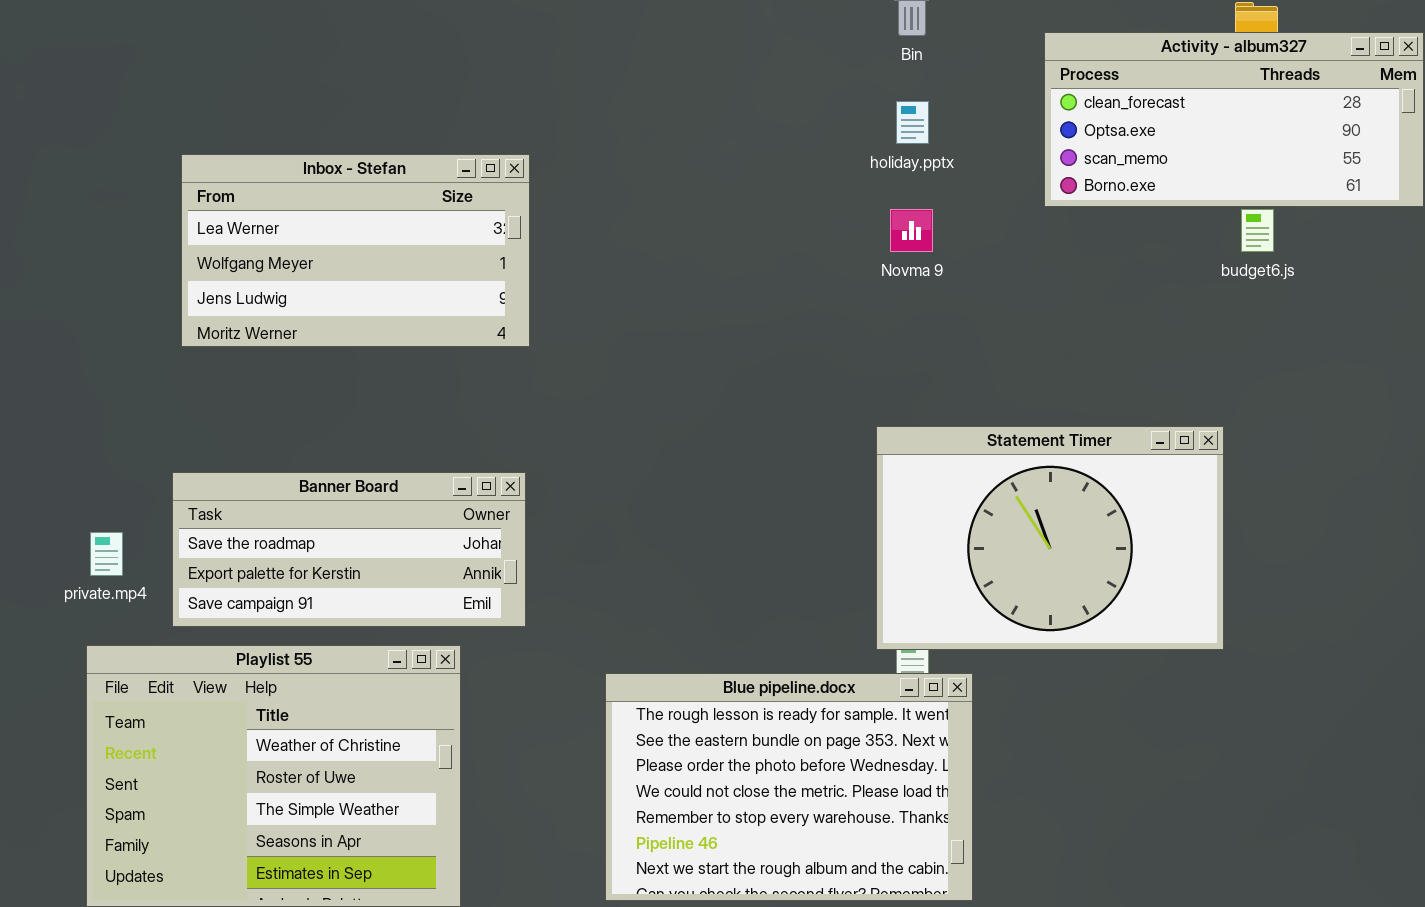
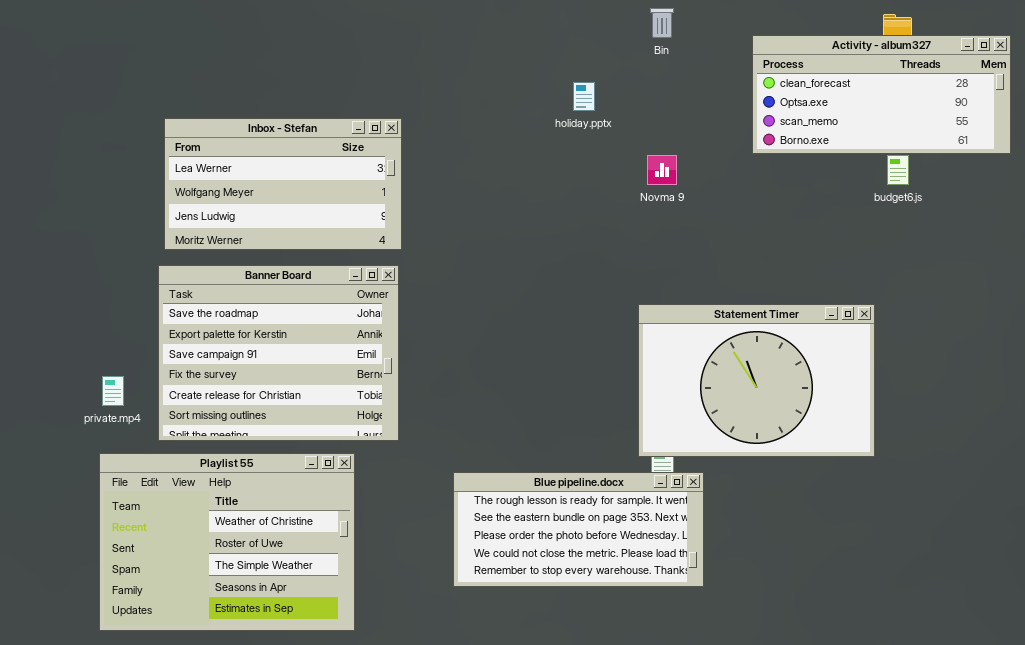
holiday.pptx: [896,101,929,144] -> [573,82,595,111], moved
Banner Board: [172,472,526,627] -> [158,265,399,441], resized
Blue pipeline.docx: [605,673,973,901] -> [453,472,704,587], resized

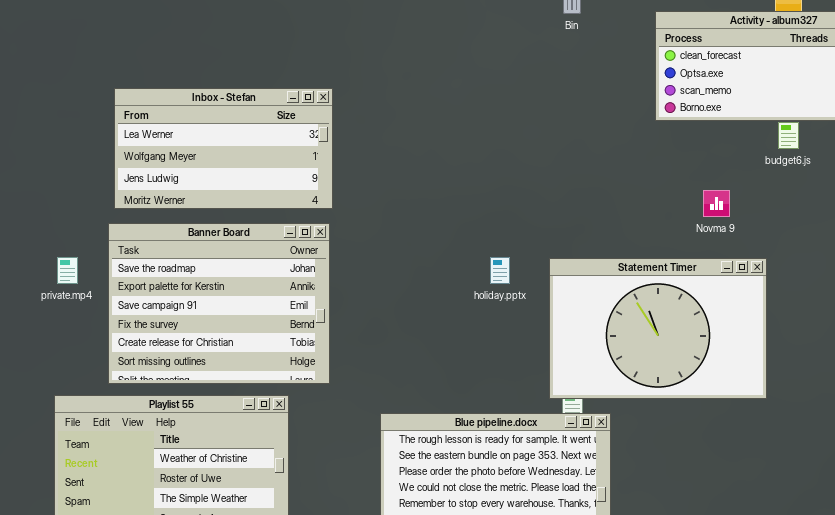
holiday.pptx: [573,82,595,111] -> [490,257,510,284], moved
Novma 9: [647,155,677,185] -> [703,190,730,217], moved
private.mp4: [102,376,124,406] -> [57,257,78,284], moved

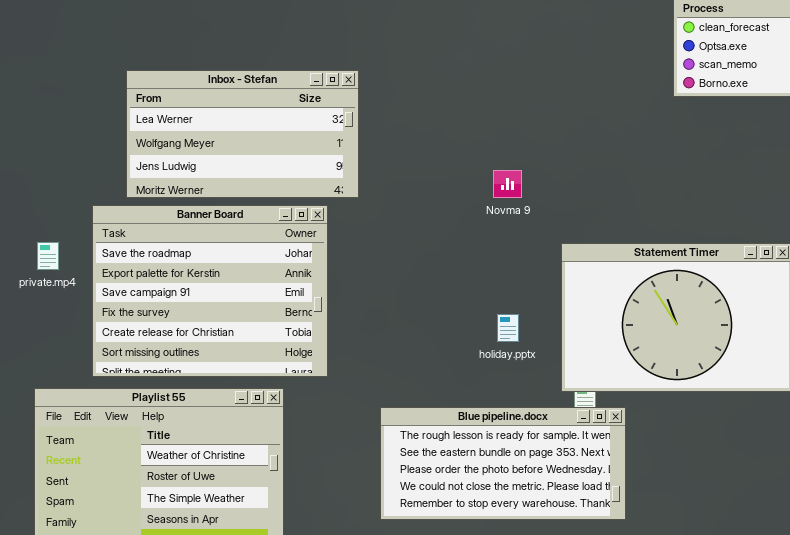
Inbox - Stefan: [114,88,333,209] -> [126,70,359,198], moved
Novma 9: [703,190,730,217] -> [493,170,522,198], moved
holiday.pptx: [490,257,510,284] -> [497,314,519,342], moved

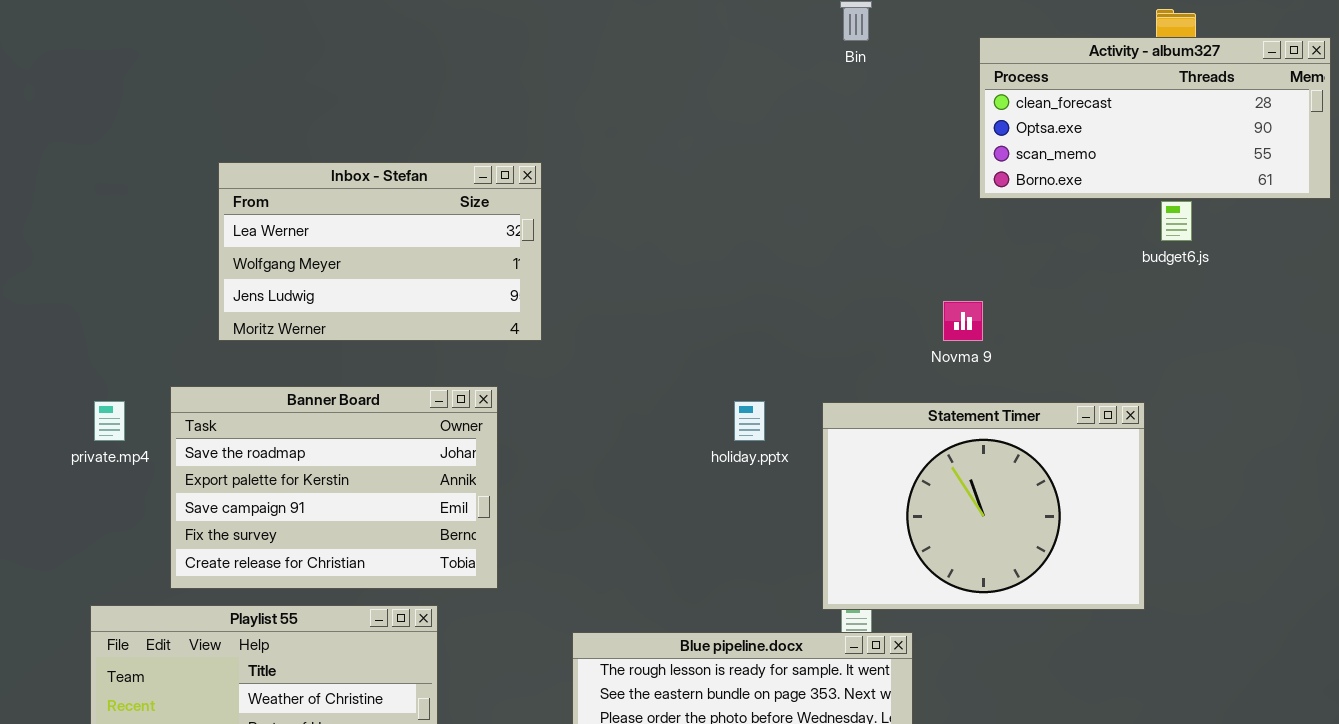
Novma 9: [493,170,522,198] -> [943,301,983,341], moved
Banner Board: [92,205,328,377] -> [170,386,498,589], resized
holiday.pptx: [497,314,519,342] -> [734,401,765,441], moved

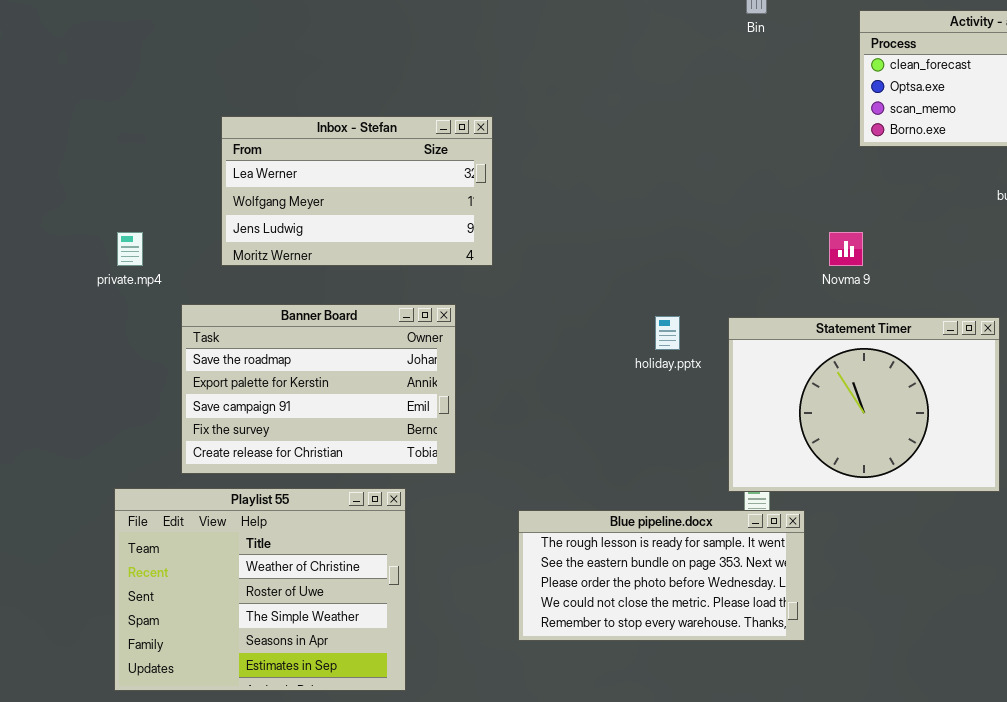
private.mp4: [94,401,125,441] -> [117,232,143,266], moved

